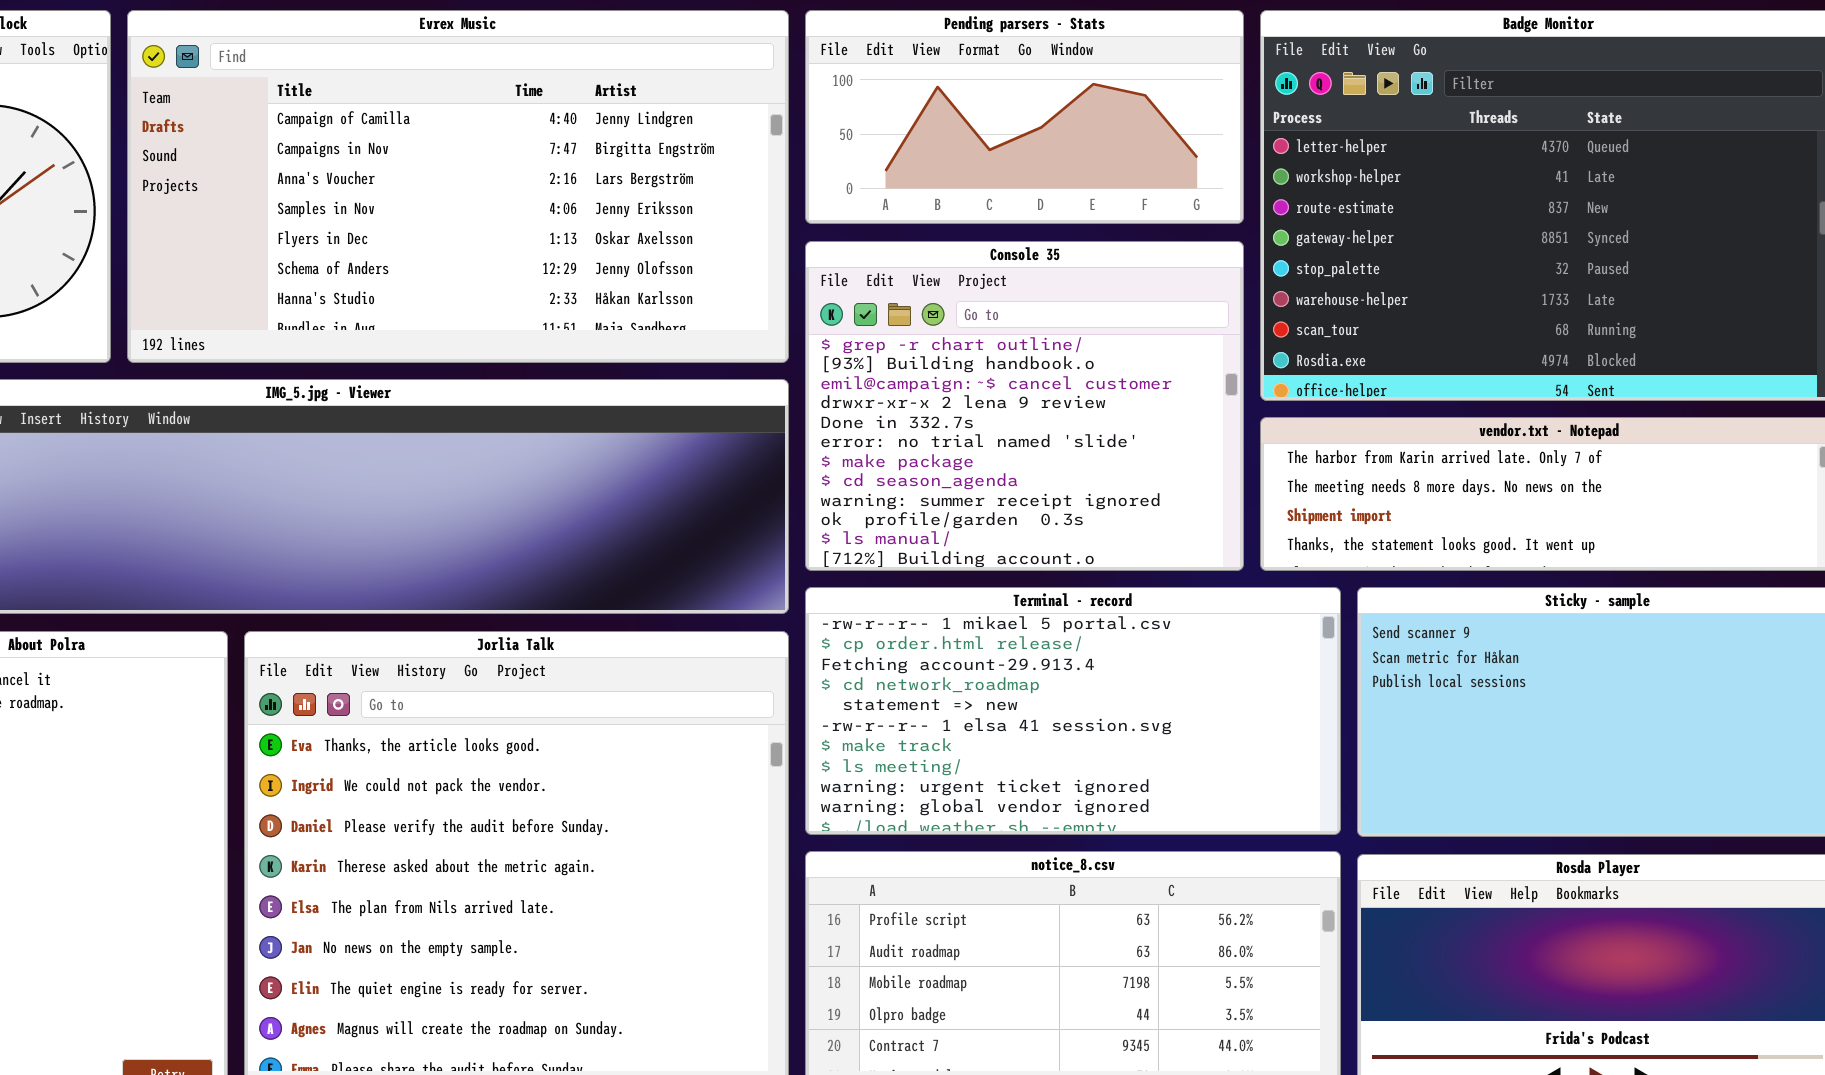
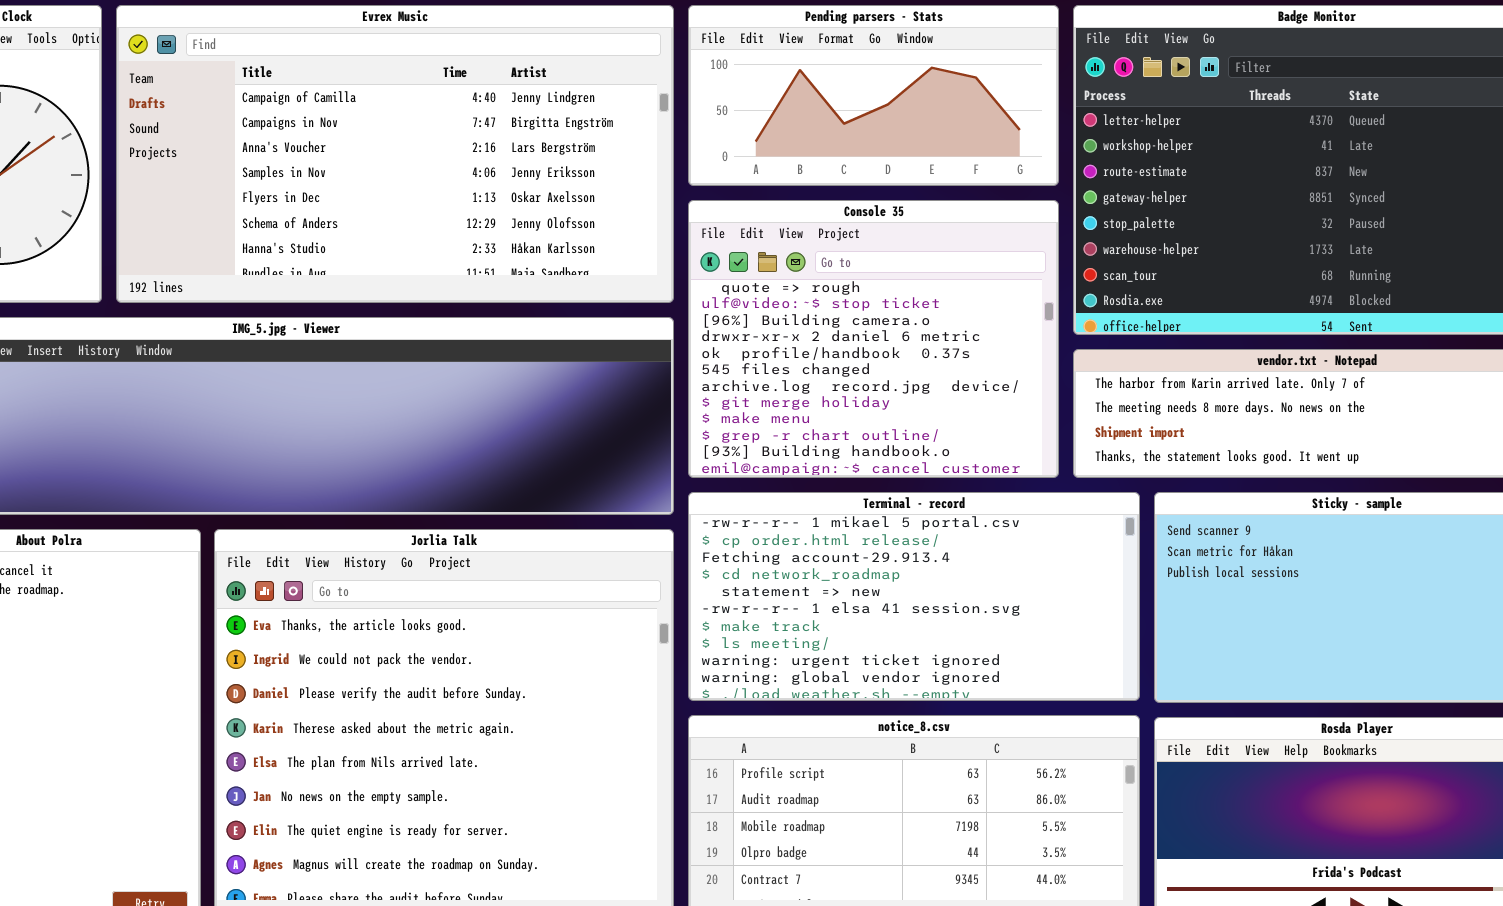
Console 35: [805,241,1244,571] -> [688,200,1059,478], scrolled up 9 rows

